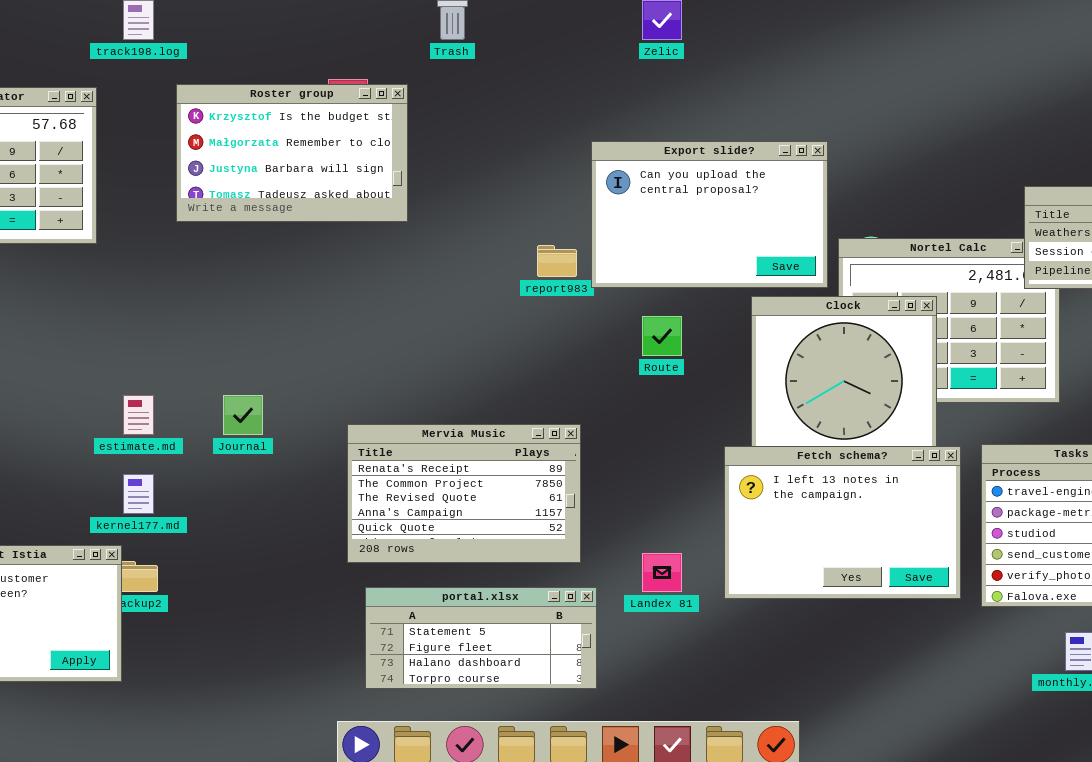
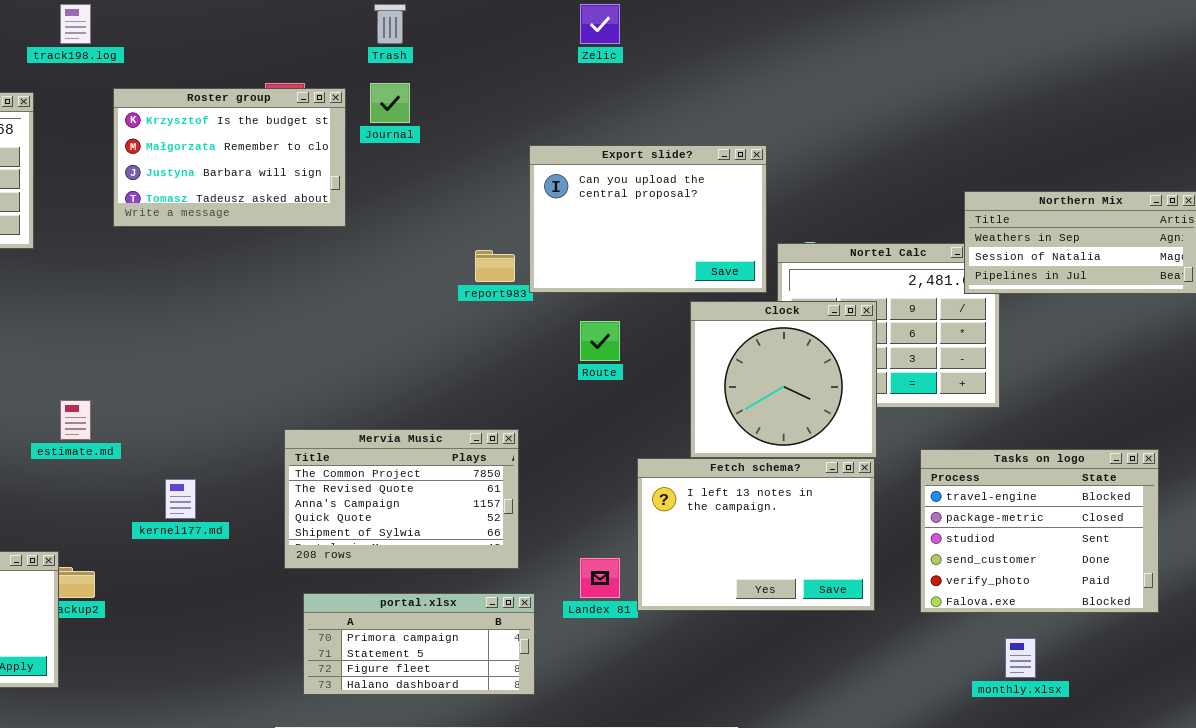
Journal: [223,395,263,435] -> [370,83,410,123], moved
Mervia Music: [347,424,581,563] -> [284,429,519,569], scrolled down 1 row
Fetch schema?: [724,446,961,599] -> [637,458,875,611], moved
kernel177.md: [123,474,154,514] -> [165,479,196,519], moved
portal.xlsx: [365,587,597,689] -> [303,593,535,695], scrolled up 1 row

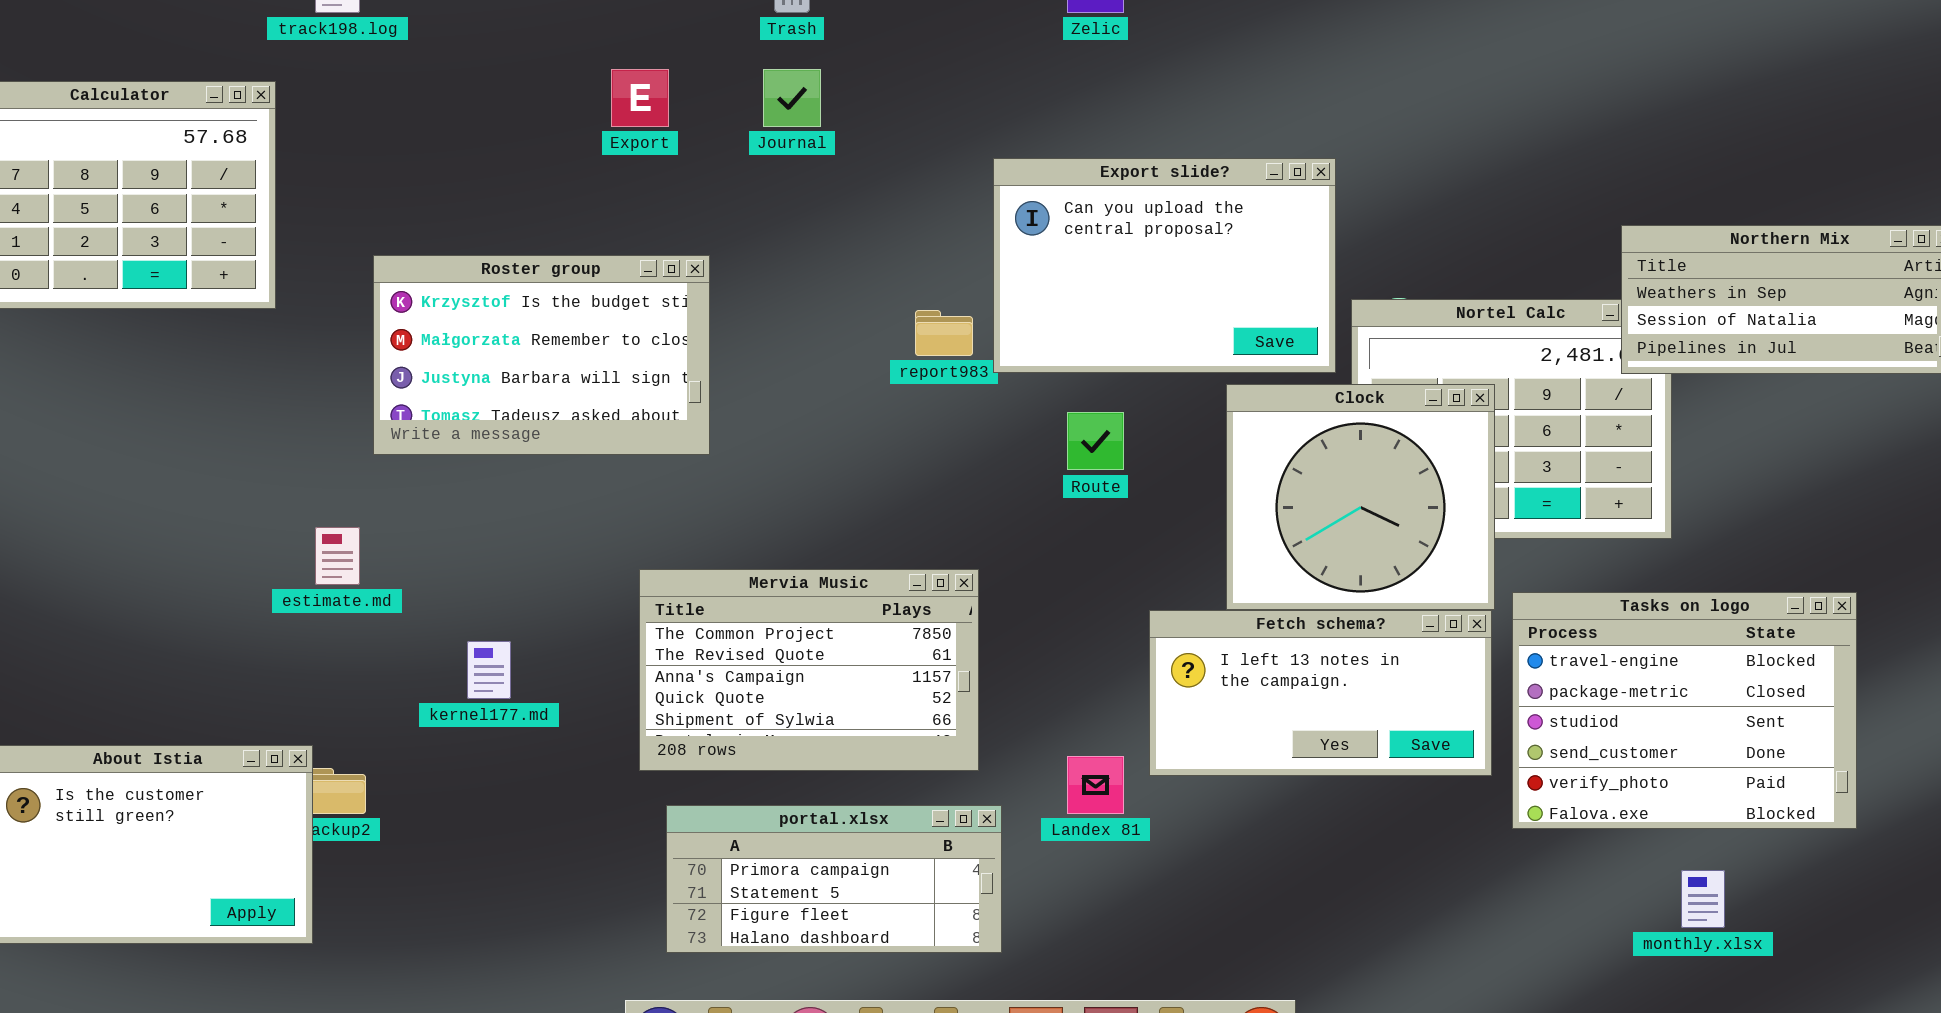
Roster group: [113,88,346,227] -> [373,255,710,455], moved
Tasks on logo: [920,449,1159,613] -> [1512,592,1857,829], moved
Fetch schema?: [637,458,875,611] -> [1149,610,1492,776], resized

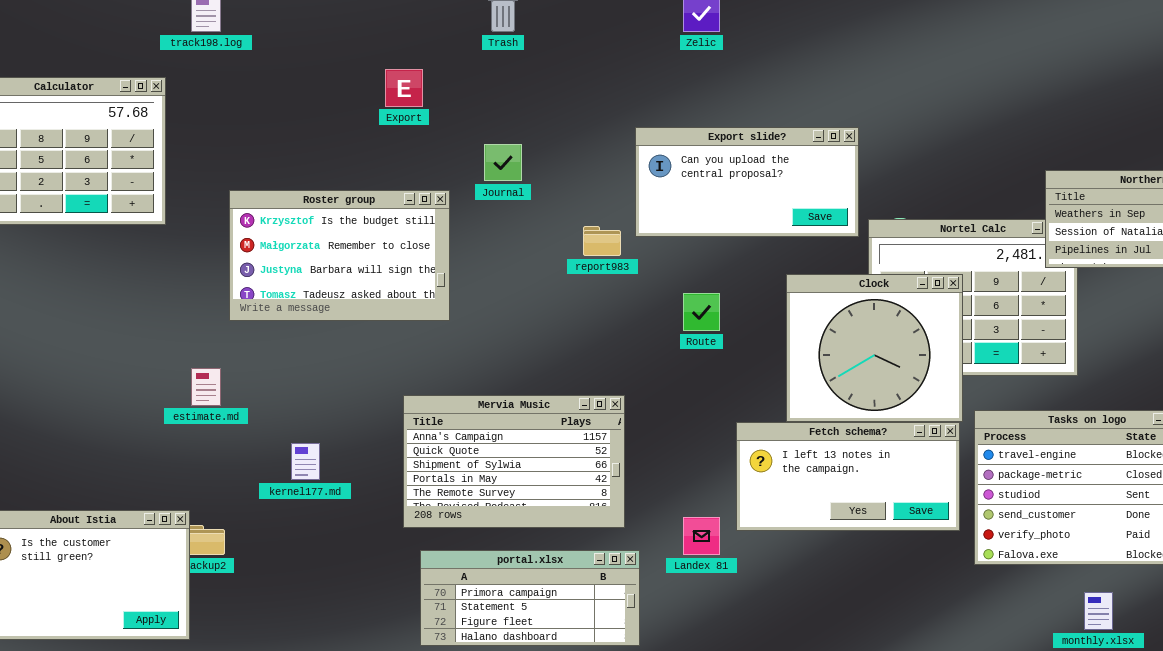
Journal: [763,69,821,127] -> [484,144,522,181], moved
Export slide?: [993,158,1336,373] -> [635,127,859,237], resized
Mervia Music: [639,569,979,771] -> [403,395,625,528], scrolled down 2 rows

